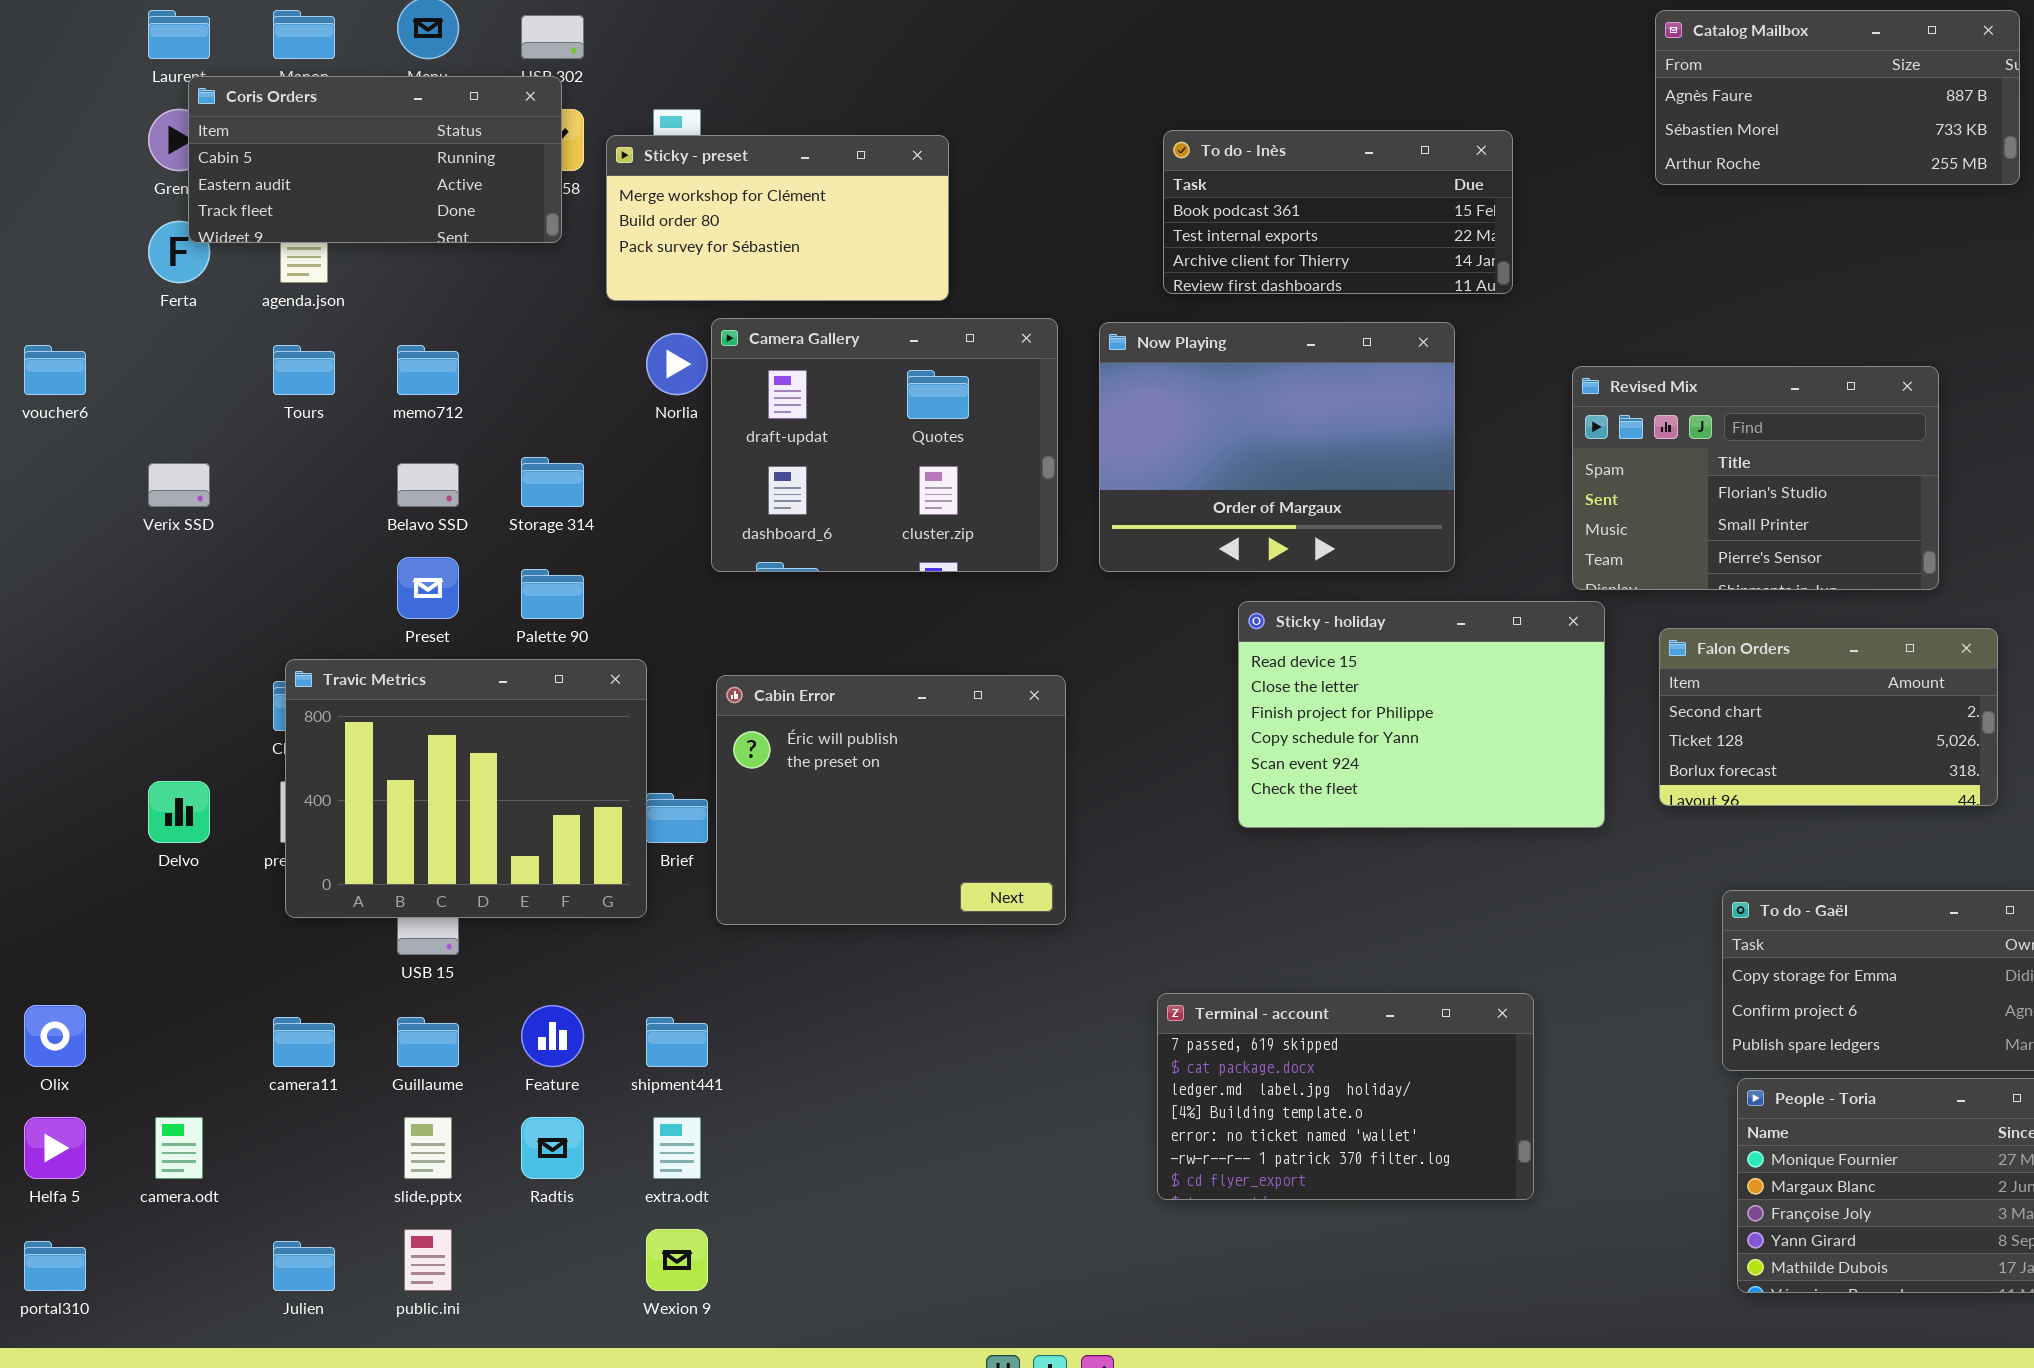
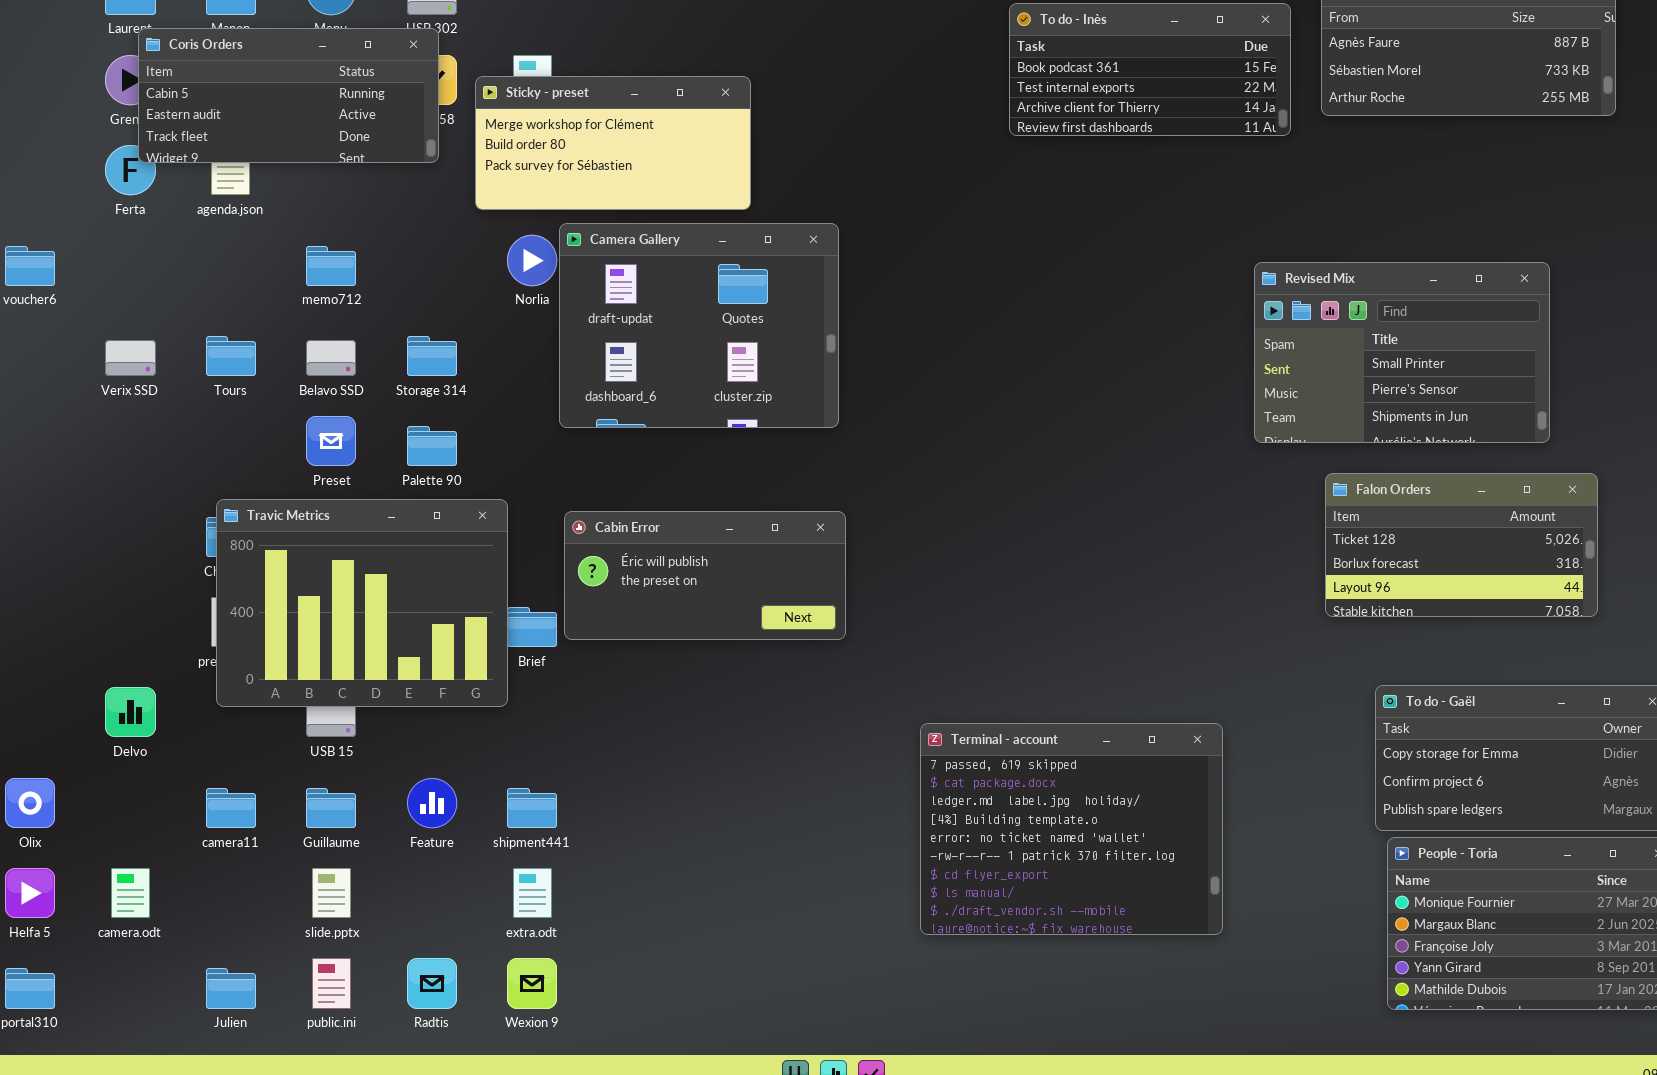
To do - Inès: [1163,130,1513,294] -> [1009,3,1291,136], moved
Now Playing: [1099,322,1455,572] -> none, closed
Tours: [273,345,335,395] -> [206,336,256,376], moved
Revised Mix: [1572,366,1939,590] -> [1254,262,1550,443], scrolled down 1 row
Sticky - holiday: [1238,601,1605,828] -> none, closed
Falon Orders: [1659,628,1998,806] -> [1325,473,1598,617], scrolled down 1 row
Cabin Error: [716,675,1066,925] -> [564,511,846,640], resized
Delvo: [148,781,210,843] -> [105,687,156,737], moved
Terminal - account: [1157,993,1534,1200] -> [920,723,1223,935], resized
Radtis: [521,1117,584,1179] -> [407,958,457,1009], moved

